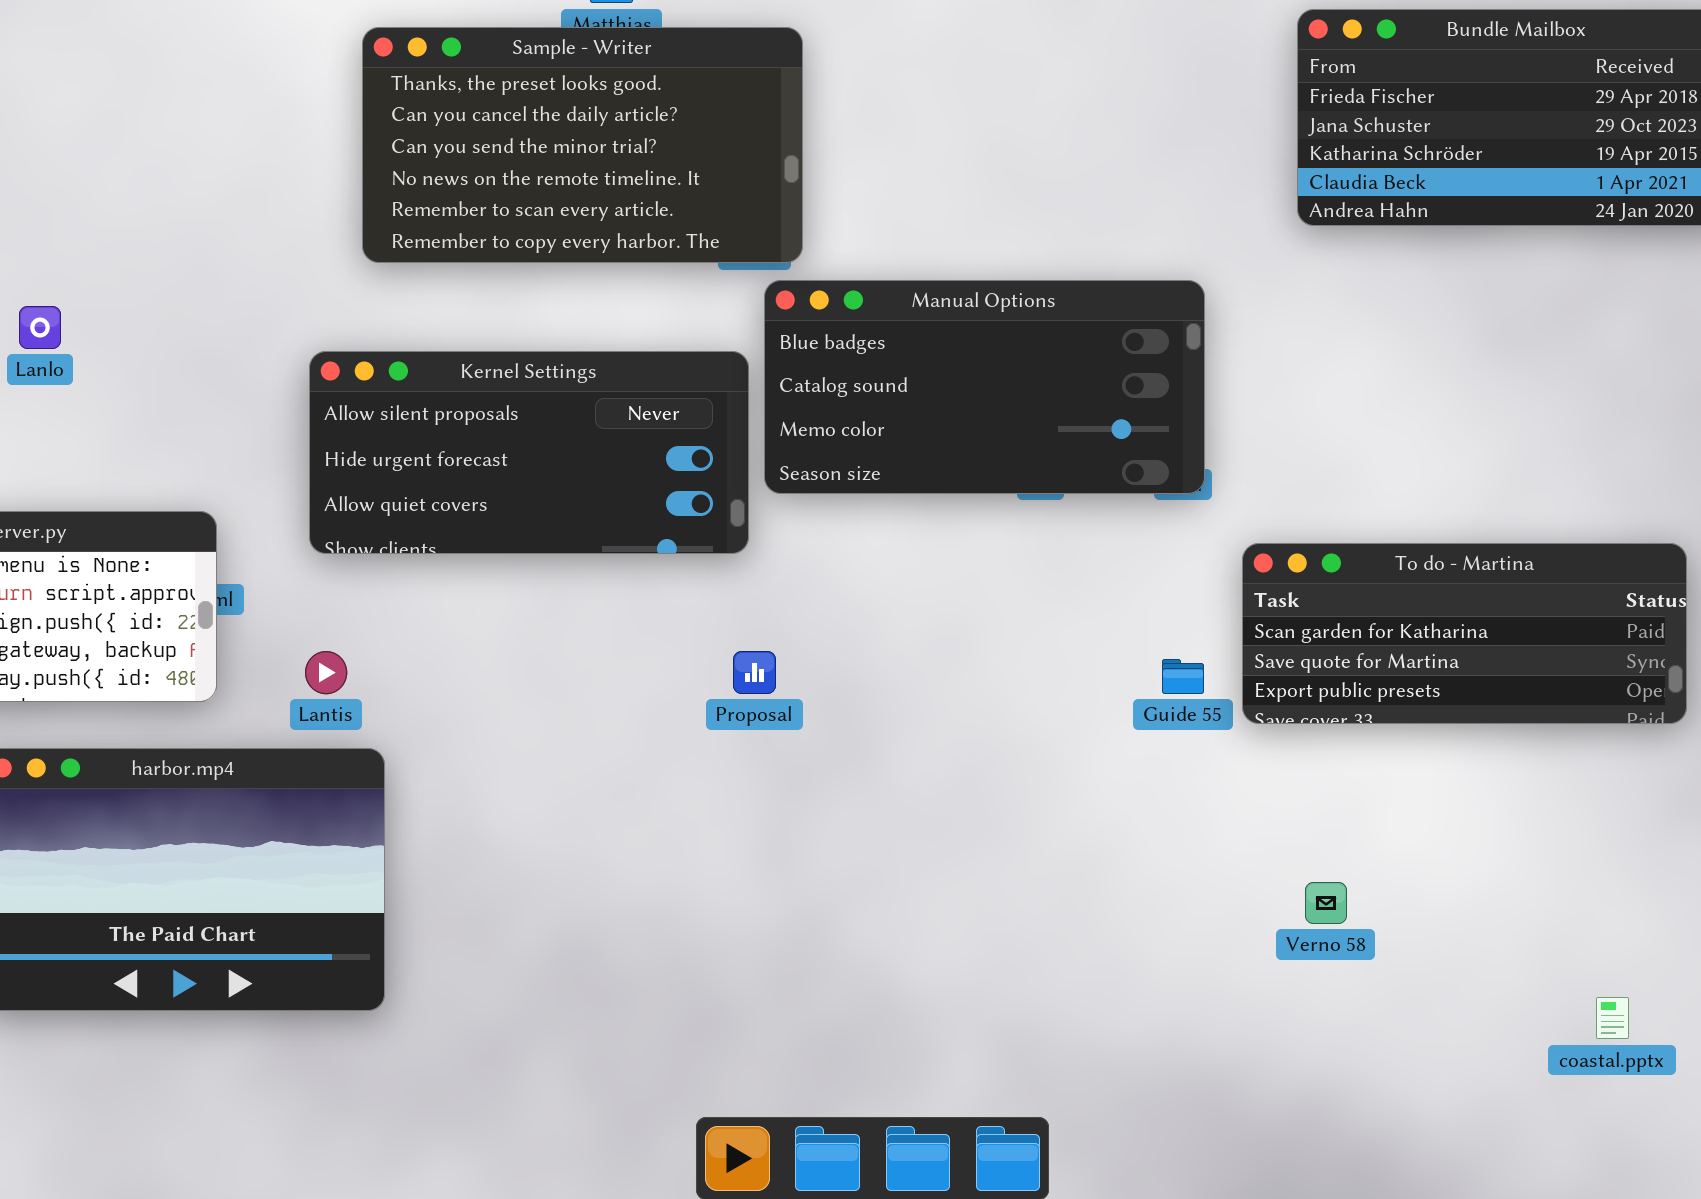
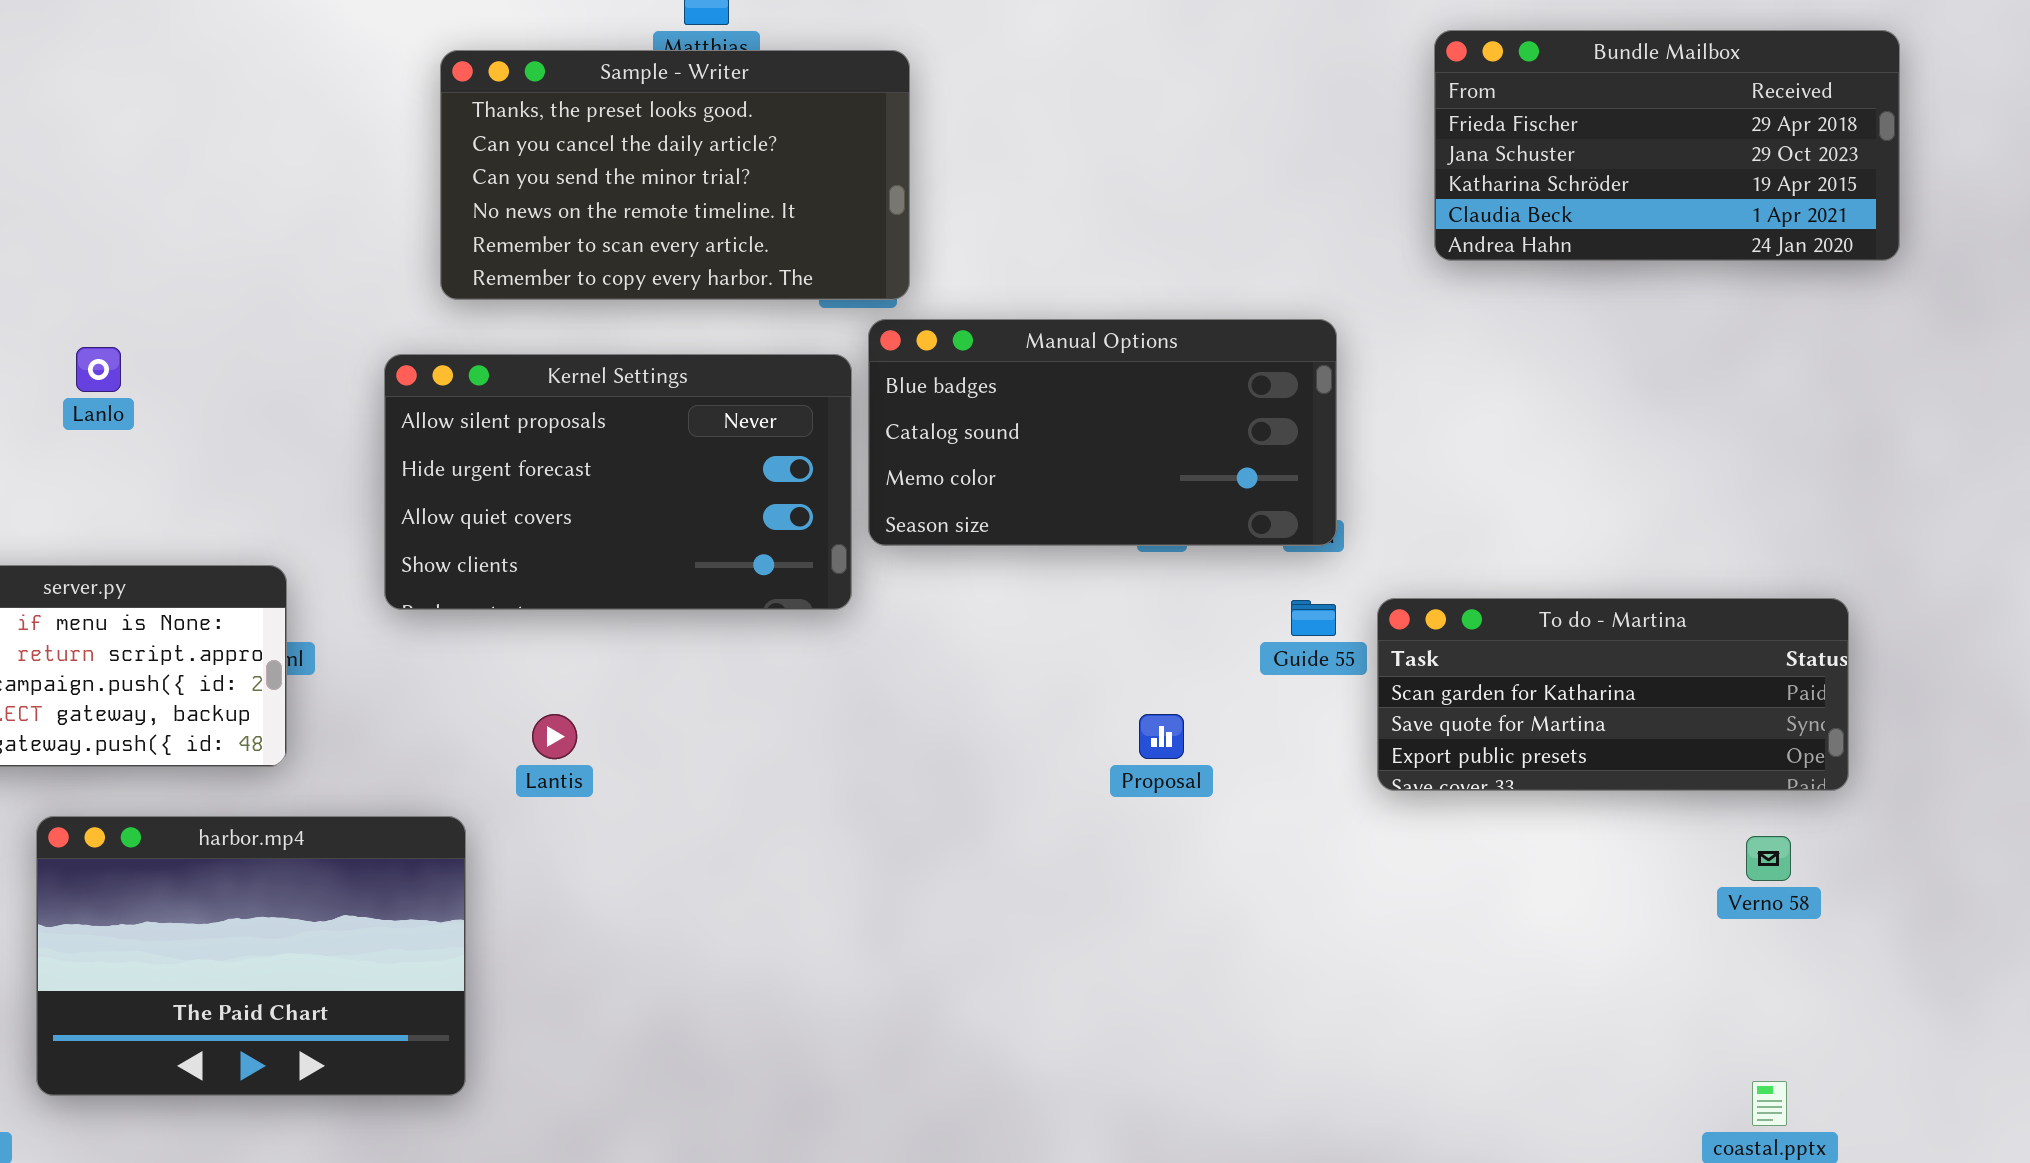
Kernel Settings: [309,351,749,554] -> [384,354,852,610], resized
Lantis: [305,651,347,694] -> [532,714,577,759], moved
Proposal: [733,651,776,694] -> [1139,714,1184,759], moved
Guide 55: [1162,659,1204,694] -> [1291,600,1336,636], moved
Verno 58: [1305,882,1347,924] -> [1746,836,1791,881], moved

